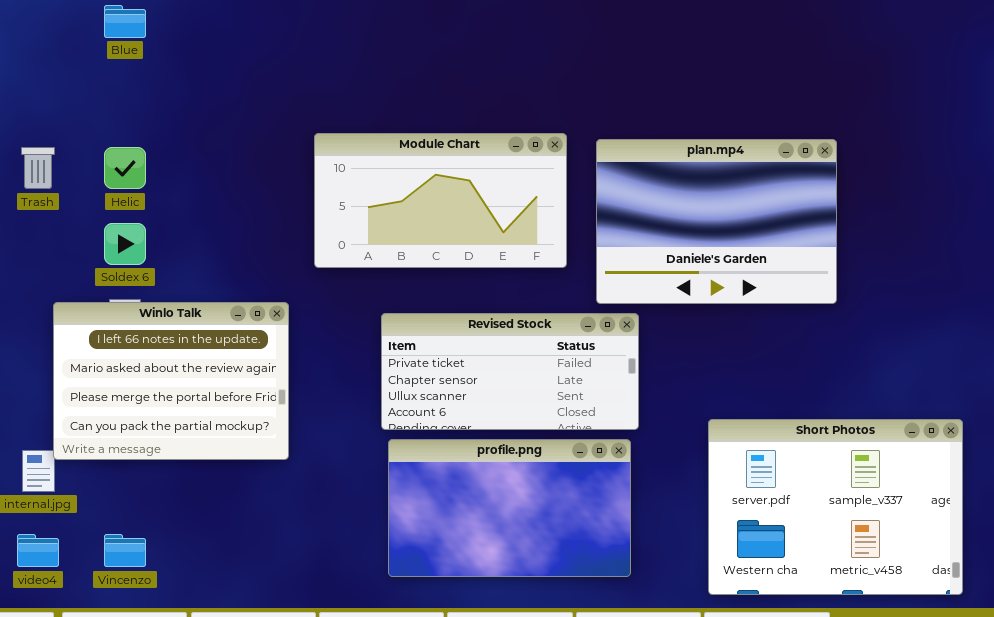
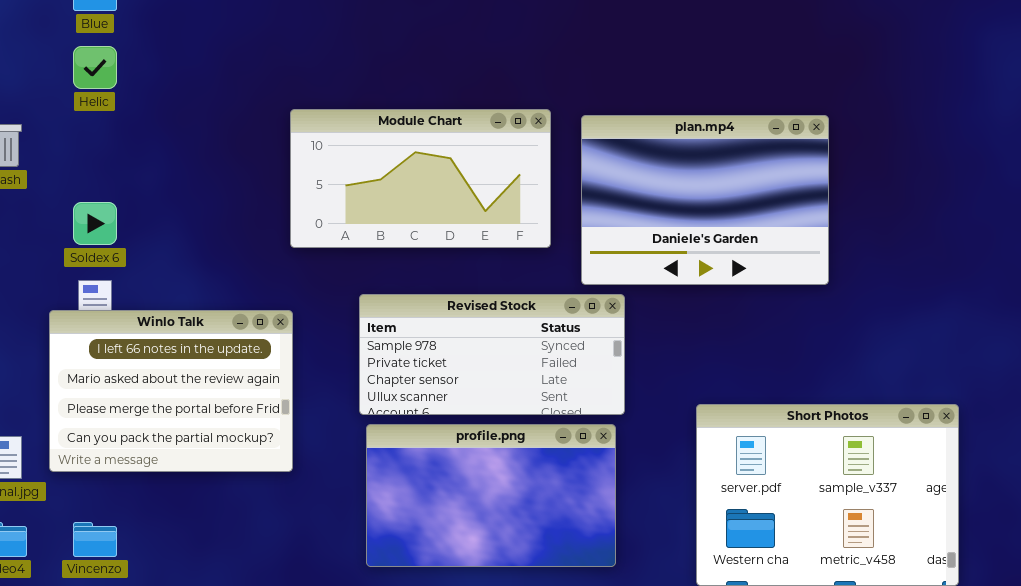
Helic: [104,147,146,189] -> [73,46,117,89], moved
Winlo Talk: [53,302,289,460] -> [49,310,293,472], moved
Revised Stock: [381,313,639,430] -> [359,294,625,415], scrolled up 1 row

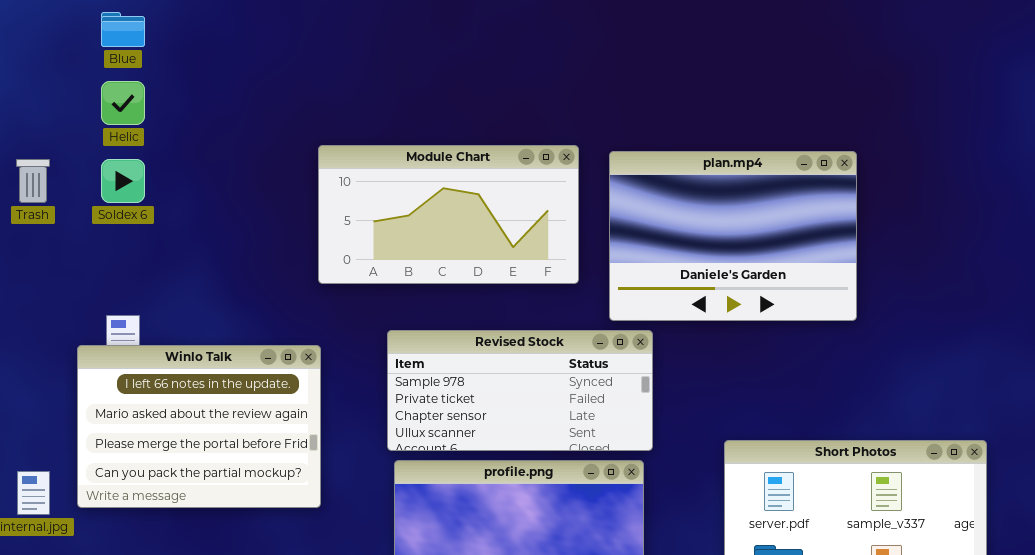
Soldex 6: [73,202,117,245] -> [101,159,145,203], moved

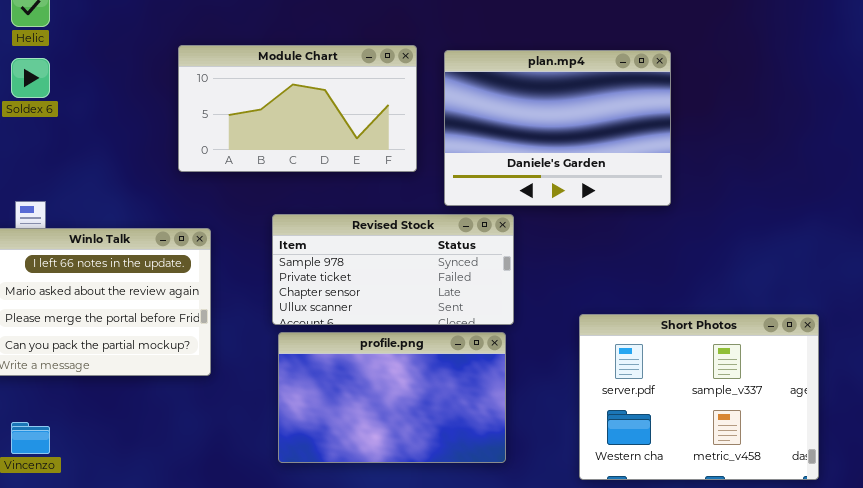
Module Chart: [318,145,579,284] -> [178,45,417,172], moved
plan.mp4: [609,151,857,321] -> [444,50,671,206], moved

